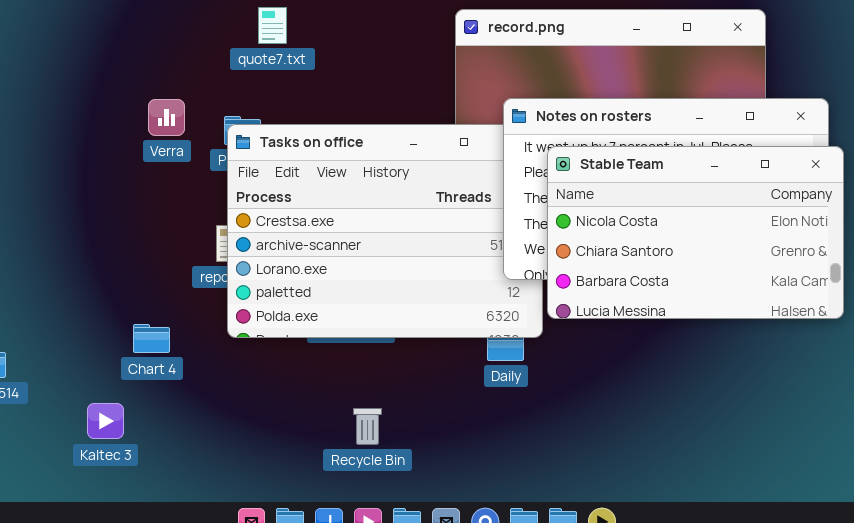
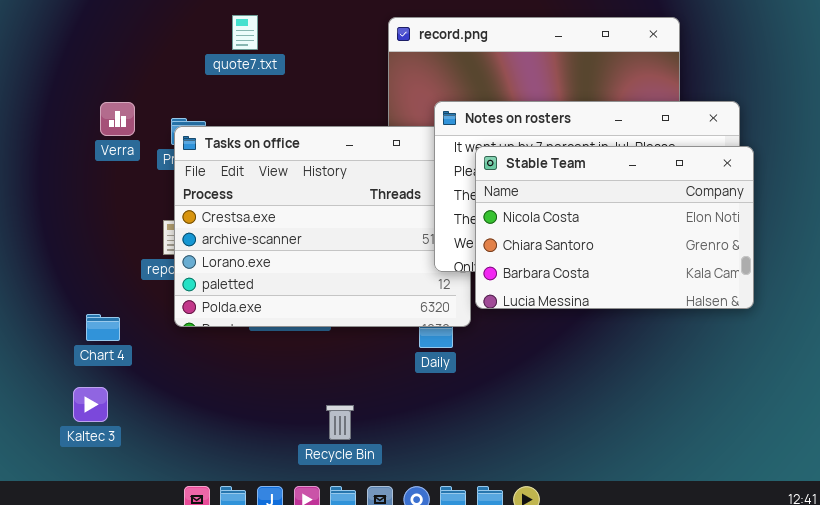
quote7.txt: [258,7,287,44] -> [232,15,258,50], moved
Kaltec 3: [87,403,124,439] -> [73,387,108,422], moved
Recycle Bin: [353,408,382,445] -> [326,405,354,440], moved

